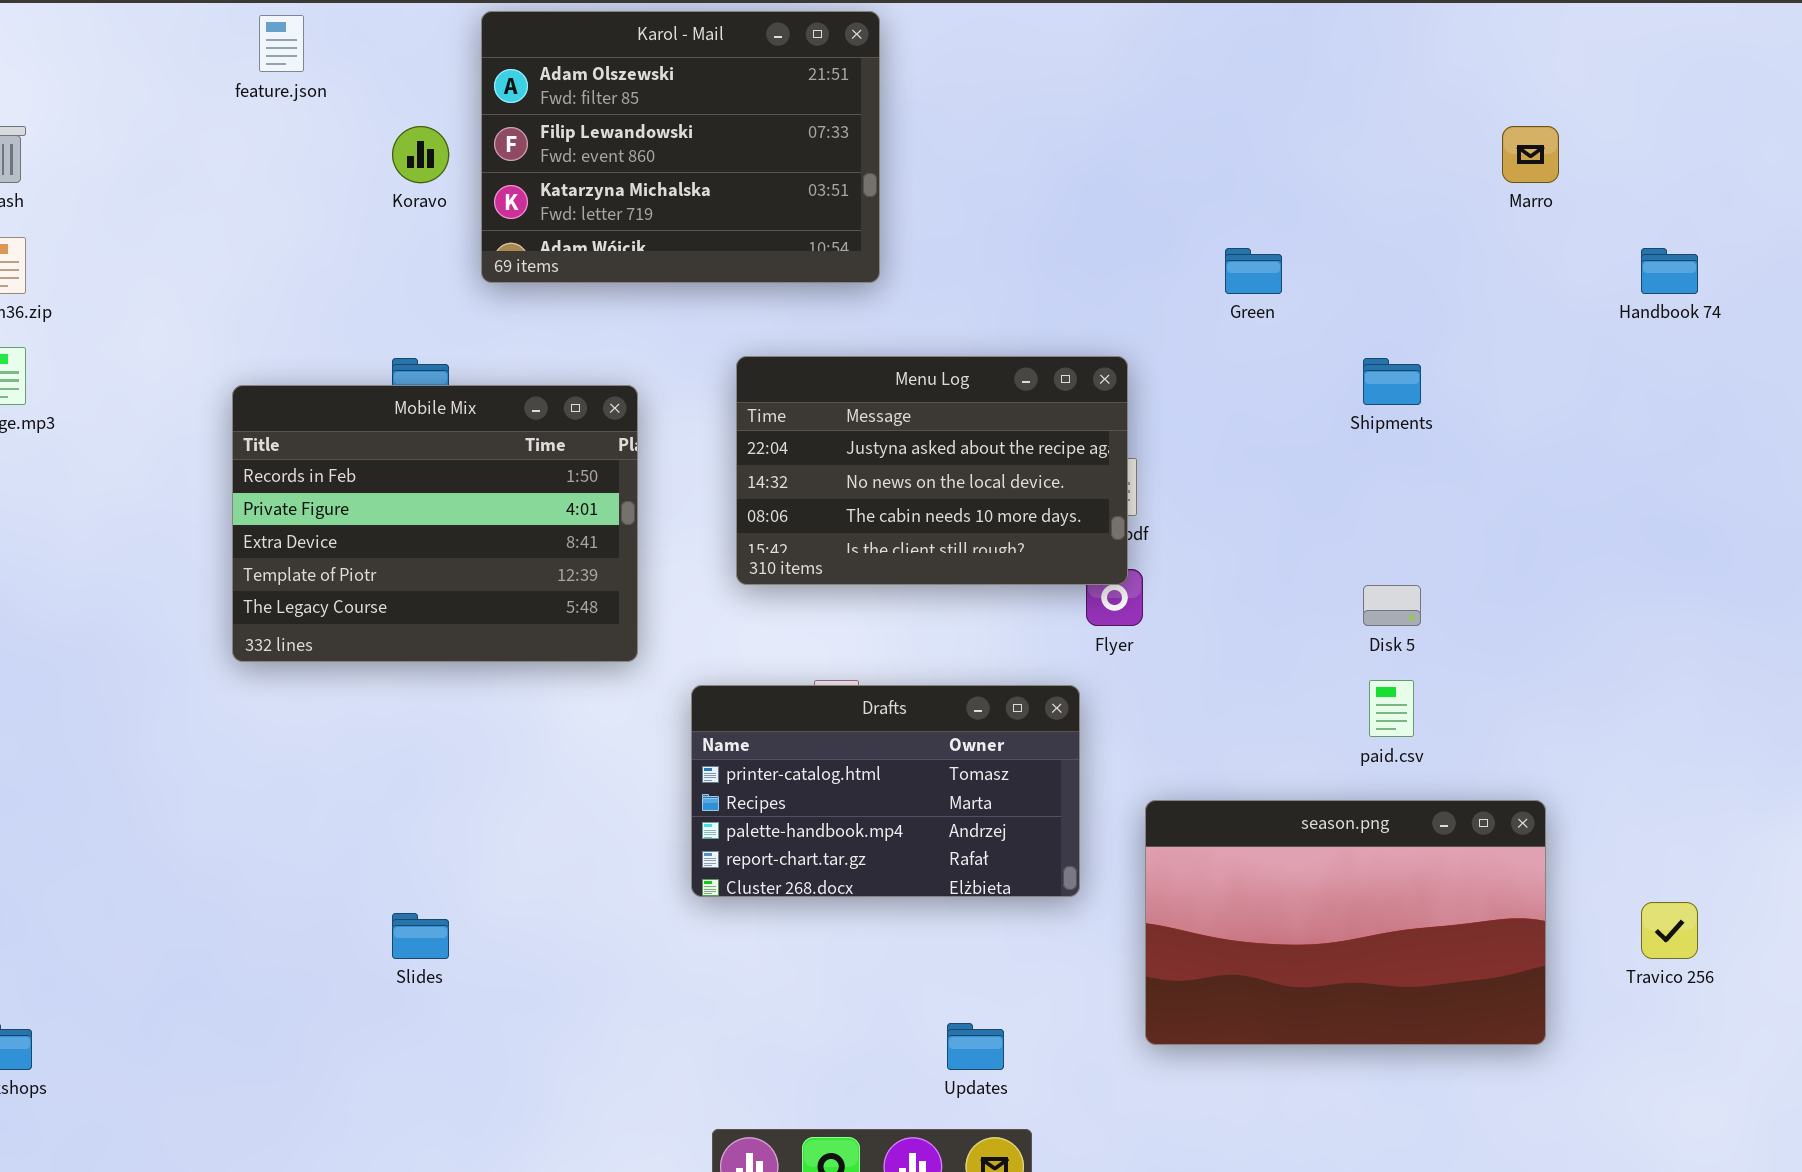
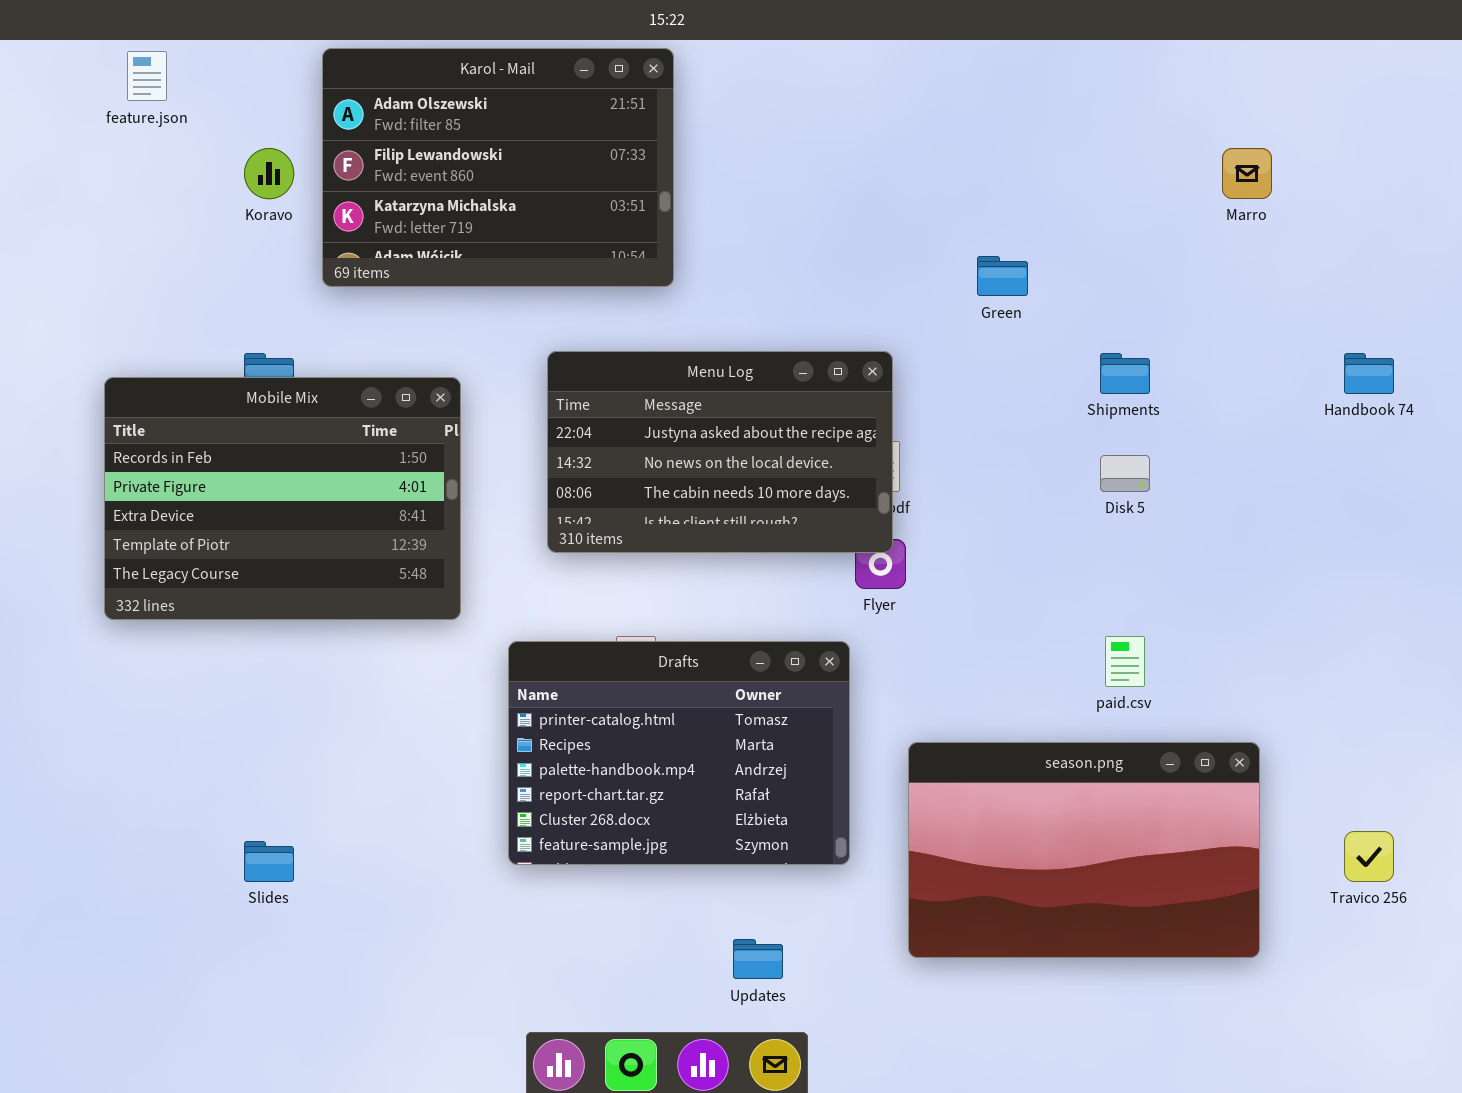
Handbook 74: [1641,248,1698,294] -> [1344,353,1394,394], moved
Disk 5: [1363,585,1421,626] -> [1100,455,1150,492], moved
Drafts: [691,685,1080,897] -> [508,641,850,865], resized

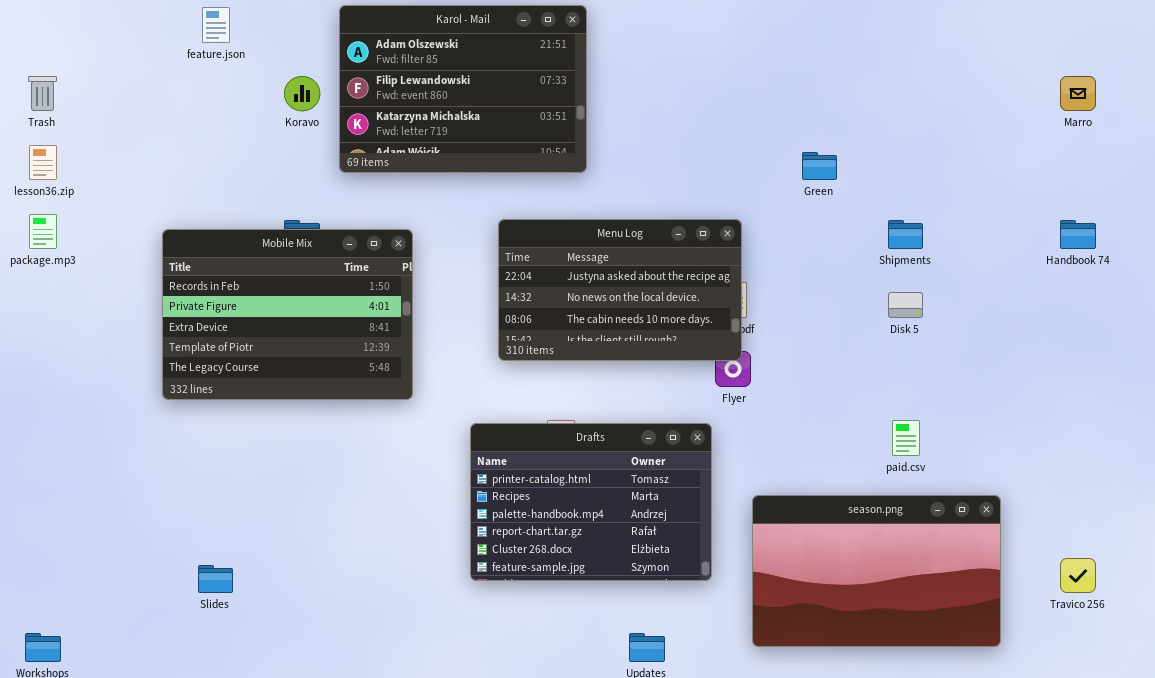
Marro: [1222,148,1272,199] -> [1060,76,1096,111], moved
Mobile Mix: [104,377,461,620] -> [162,229,413,400], moved
Slides: [244,841,294,882] -> [198,565,233,593], moved

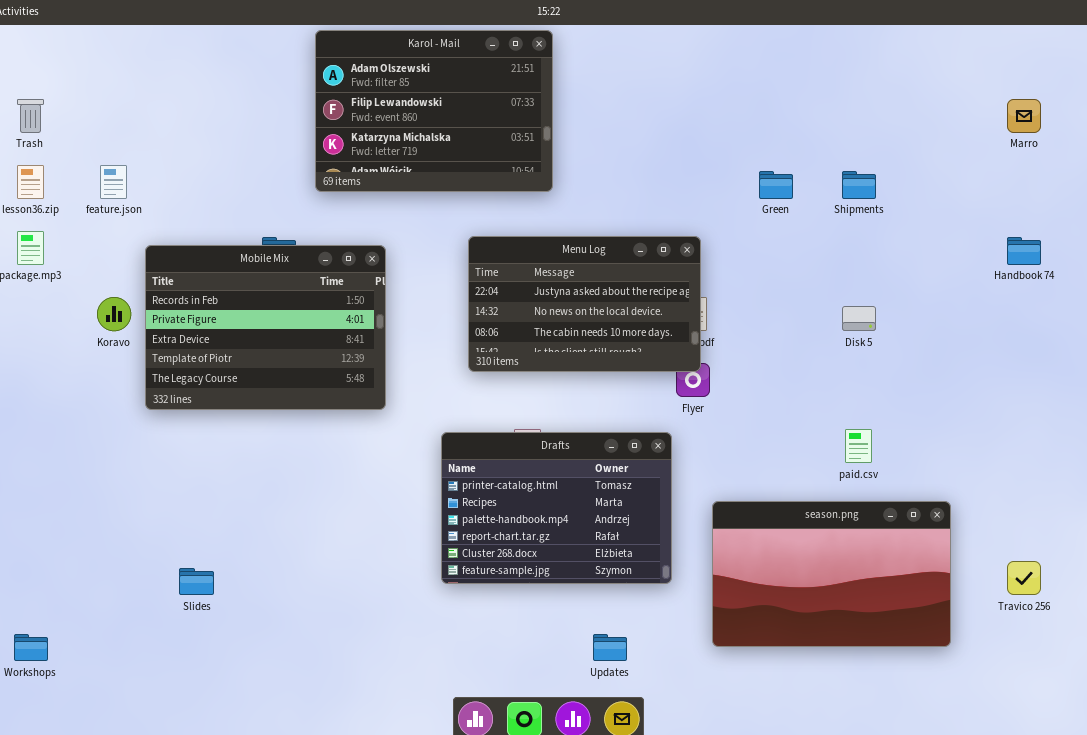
feature.json: [202,7,230,43] -> [100,165,127,199], moved
Koravo: [284,76,320,111] -> [97,297,131,331], moved
Shipments: [888,220,923,249] -> [842,171,876,199], moved

